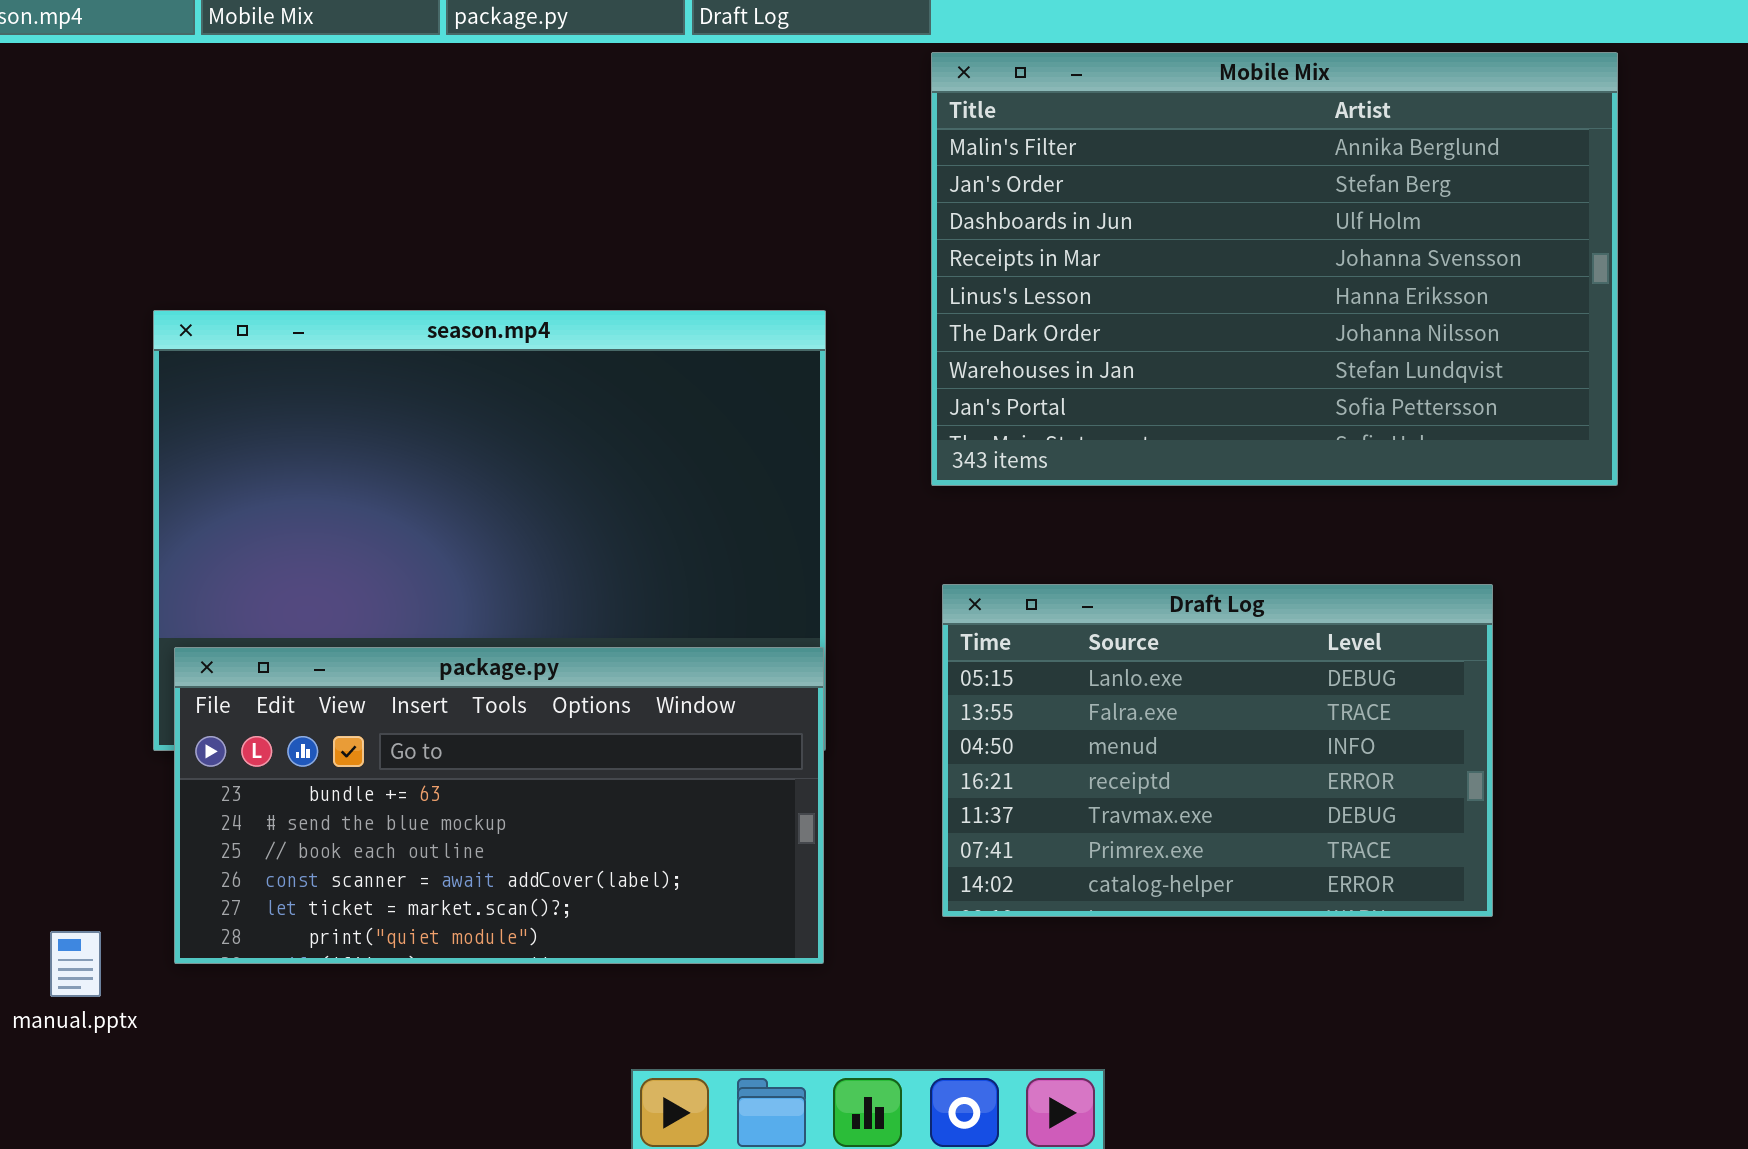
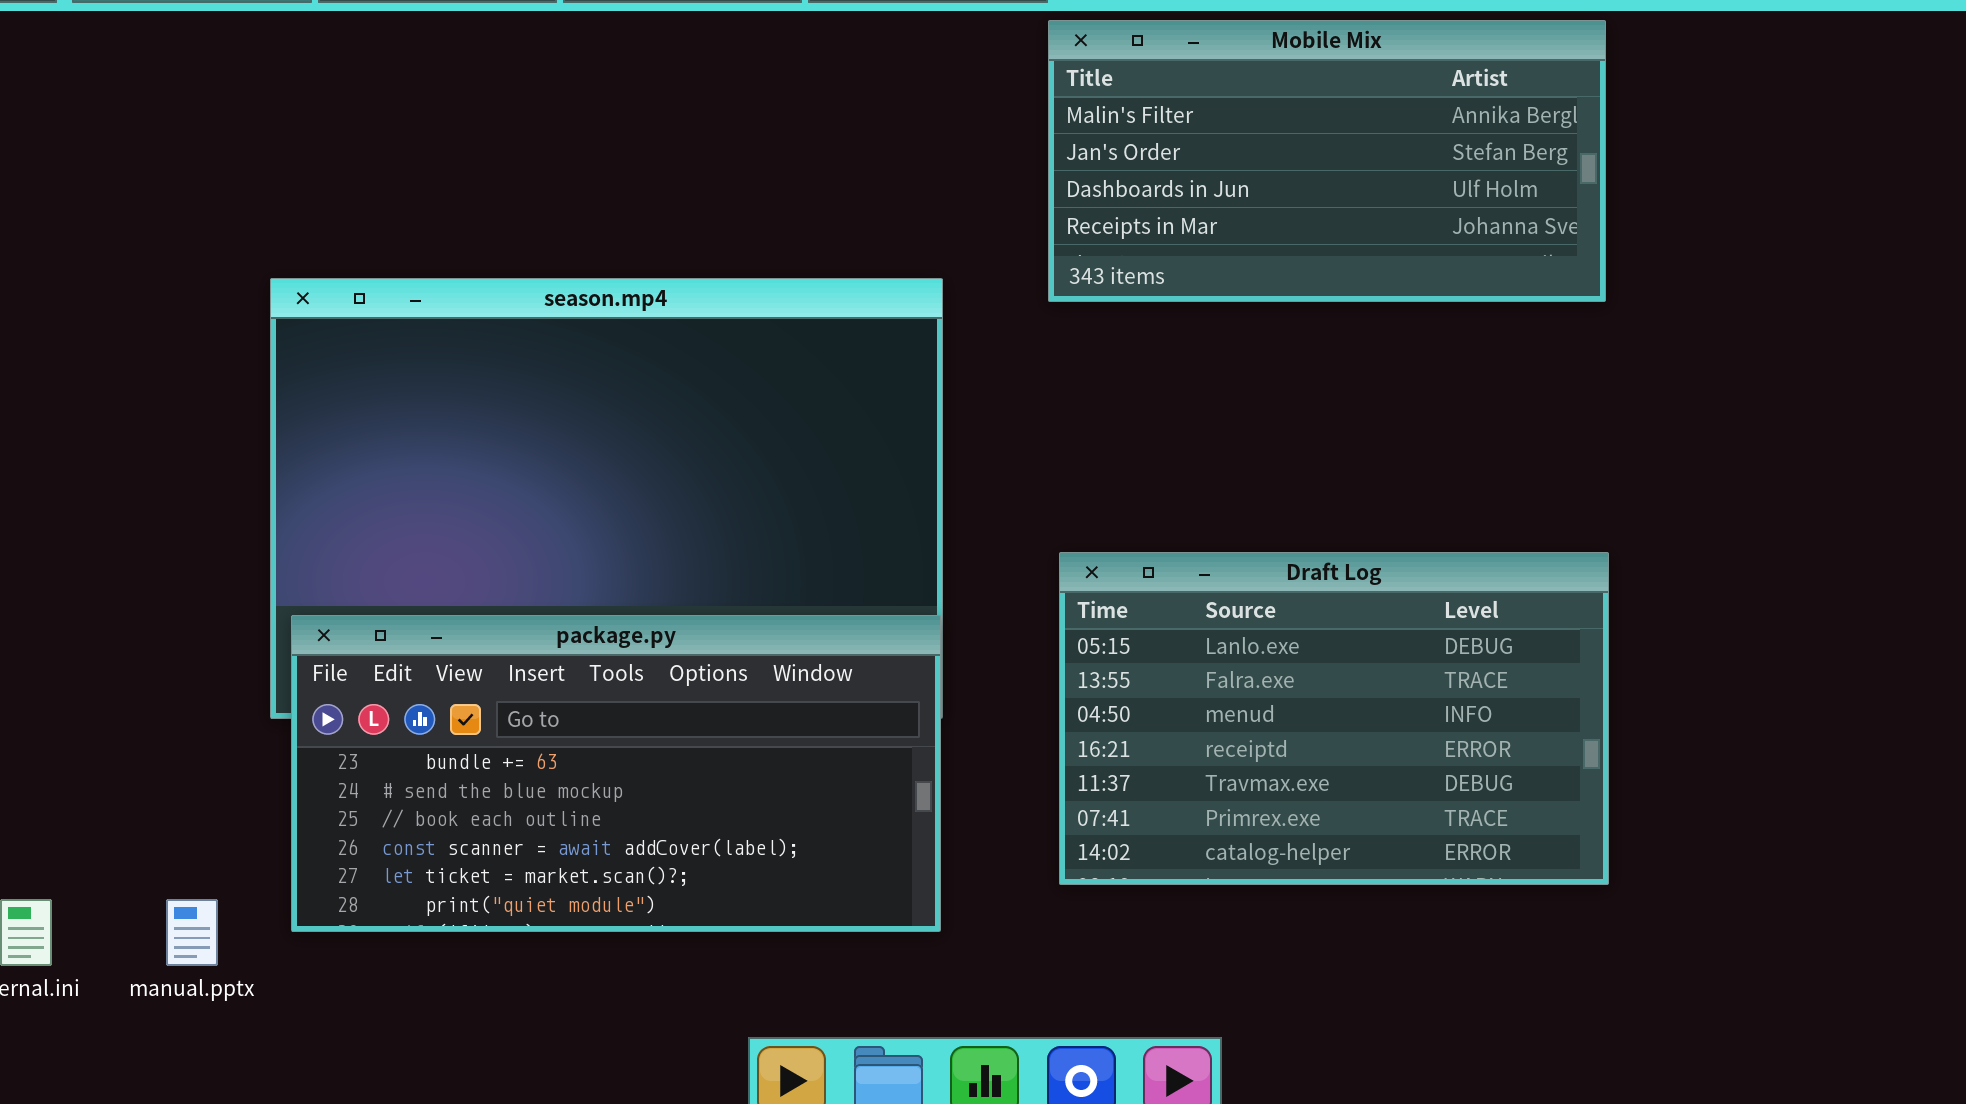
Mobile Mix: [931,52,1618,486] -> [1048,20,1606,302], resized

